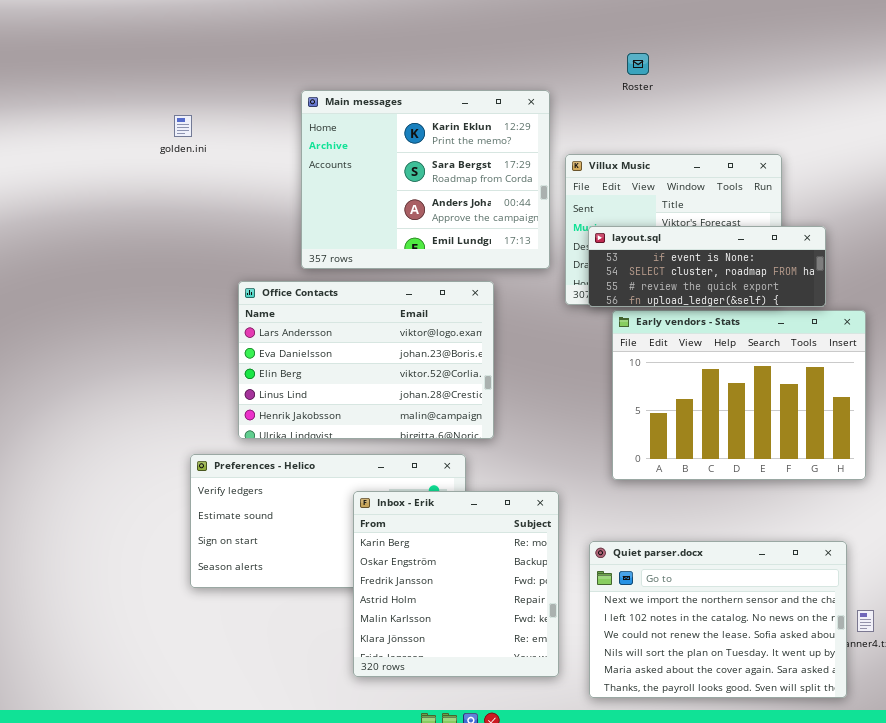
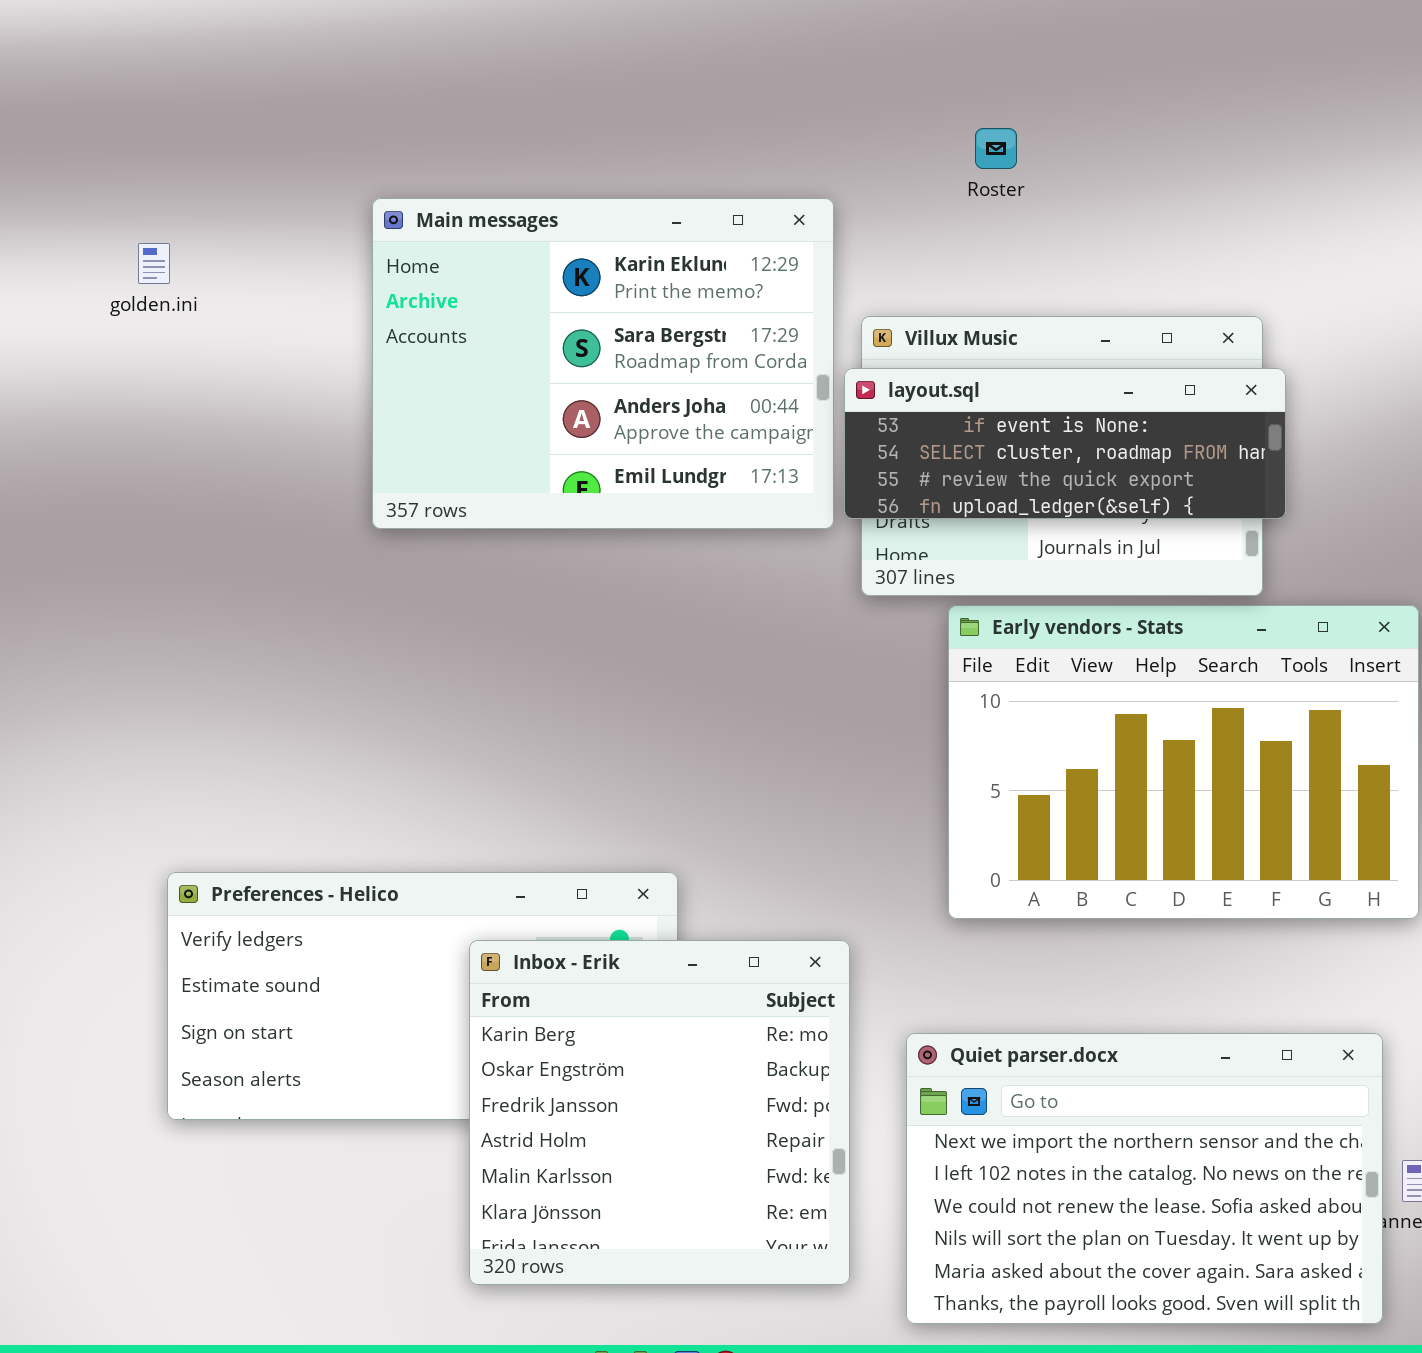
layout.sql: [588,226,826,307] -> [844,368,1286,519], moved
Office Contacts: [238,281,494,439] -> none, closed

